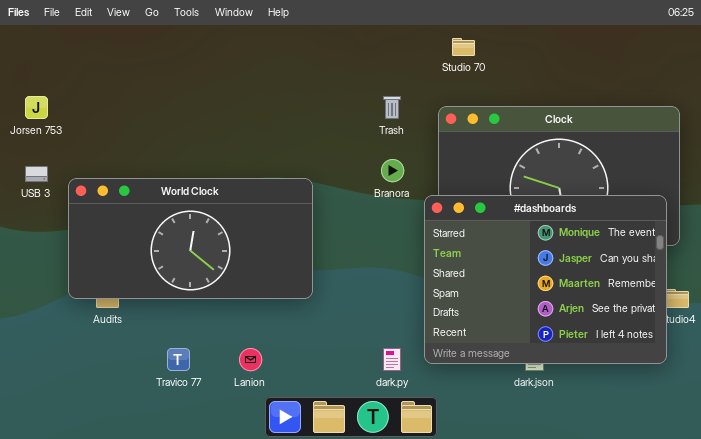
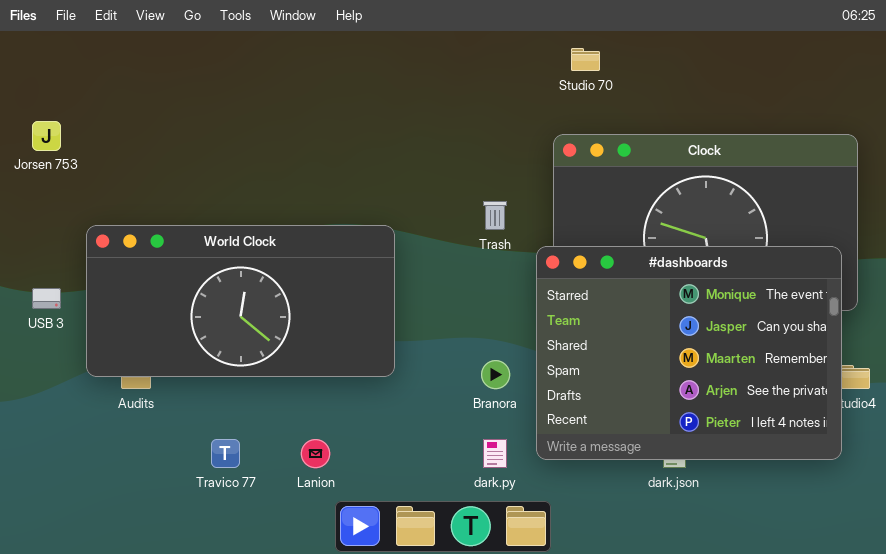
Trash: [383,96,401,119] -> [483,201,507,230], moved
Branora: [381,159,404,182] -> [481,360,510,389], moved
USB 3: [25,166,48,182] -> [32,288,61,309], moved

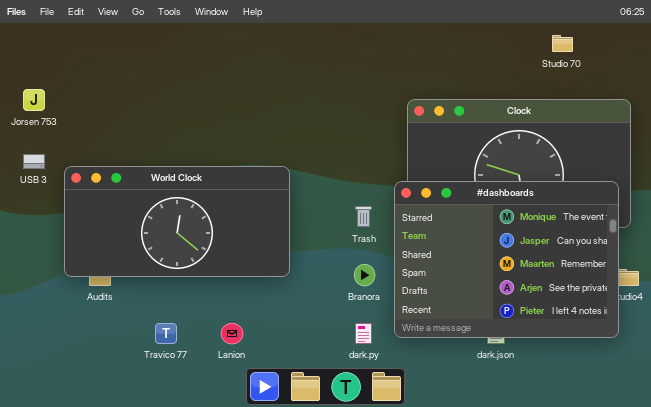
Studio 70: [571,48,600,71] -> [552,35,573,52], moved
Trash: [483,201,507,230] -> [355,206,372,227], moved
USB 3: [32,288,61,309] -> [23,154,45,169], moved

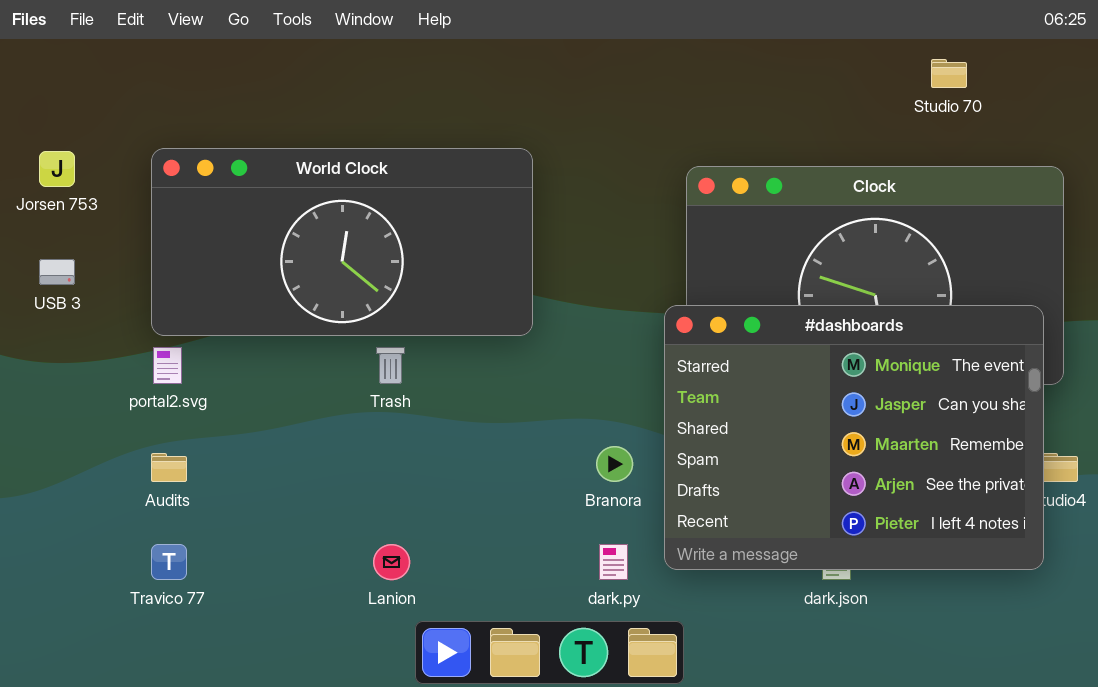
World Clock: [64,166,290,277] -> [151,148,533,336], moved
Trash: [355,206,372,227] -> [376,347,405,384], moved
Travico 77: [155,323,177,344] -> [151,544,187,580], moved

